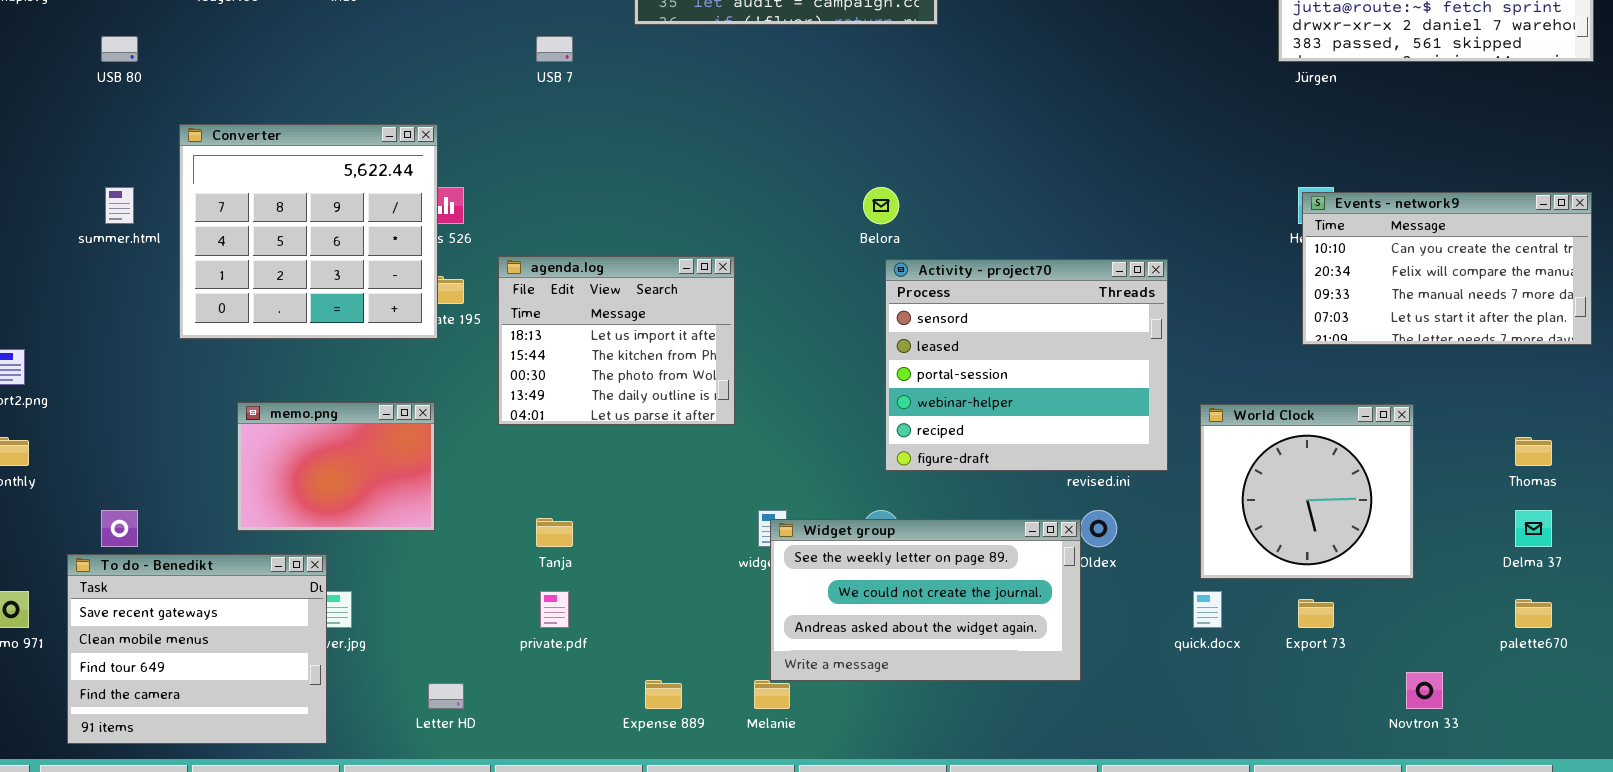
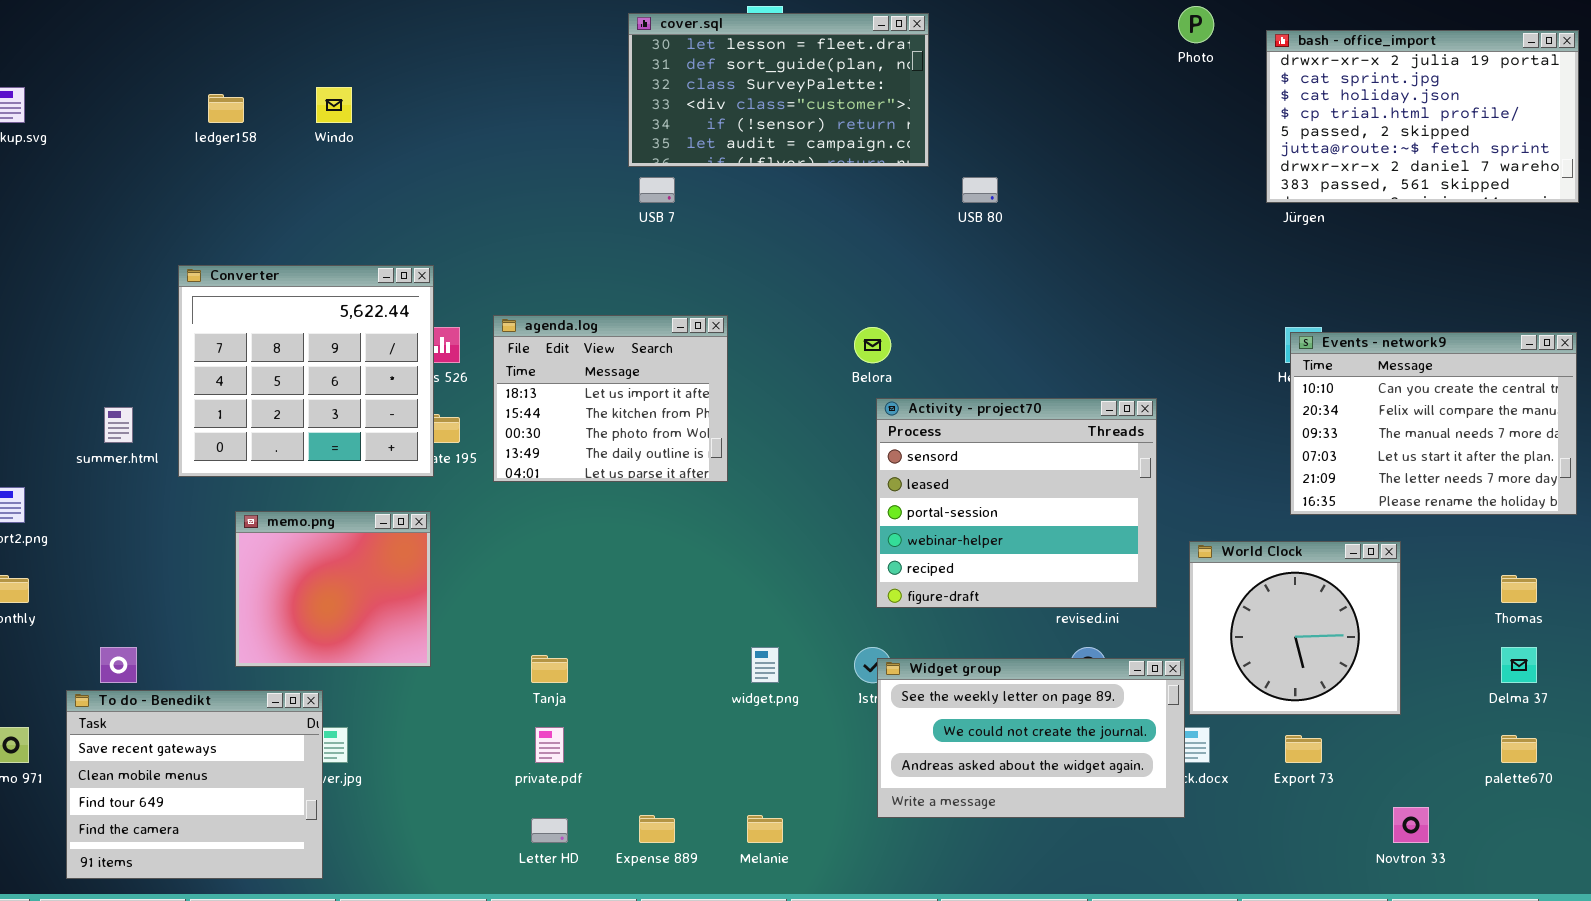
USB 80: [101,36,138,62] -> [962,177,998,203], moved
USB 7: [536,36,573,62] -> [639,177,675,203], moved
summer.html: [105,187,134,224] -> [104,407,133,443], moved
Events - network9: [1302,192,1592,345] -> [1290,332,1577,515], resized
agenda.log: [498,256,735,425] -> [493,315,728,482], moved
memo.png: [237,402,435,531] -> [235,511,431,667], resized
Widget group: [770,519,1081,681] -> [877,658,1185,818], moved
Letter HD: [428,683,464,709] -> [531,818,568,843], moved

